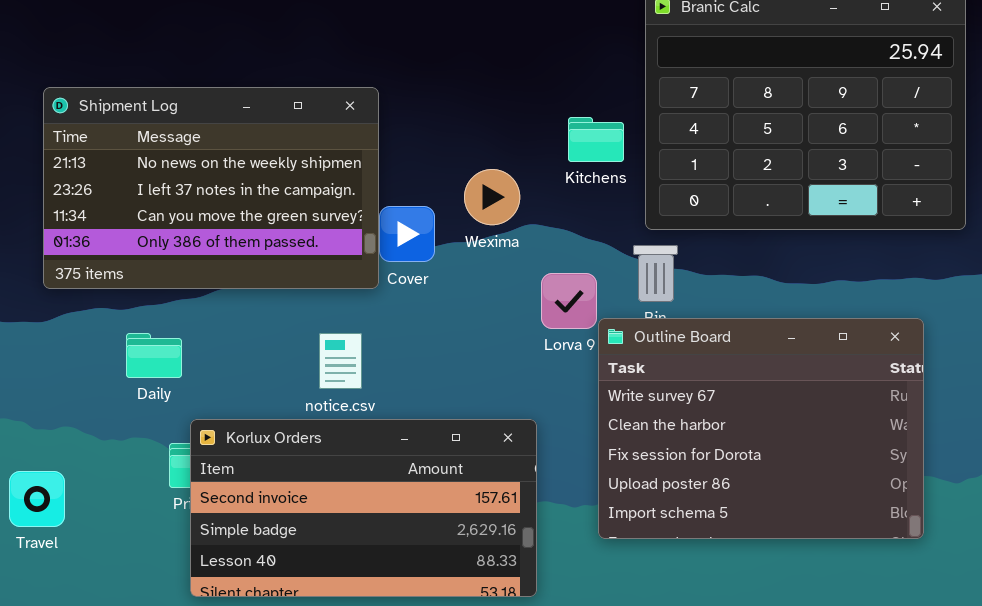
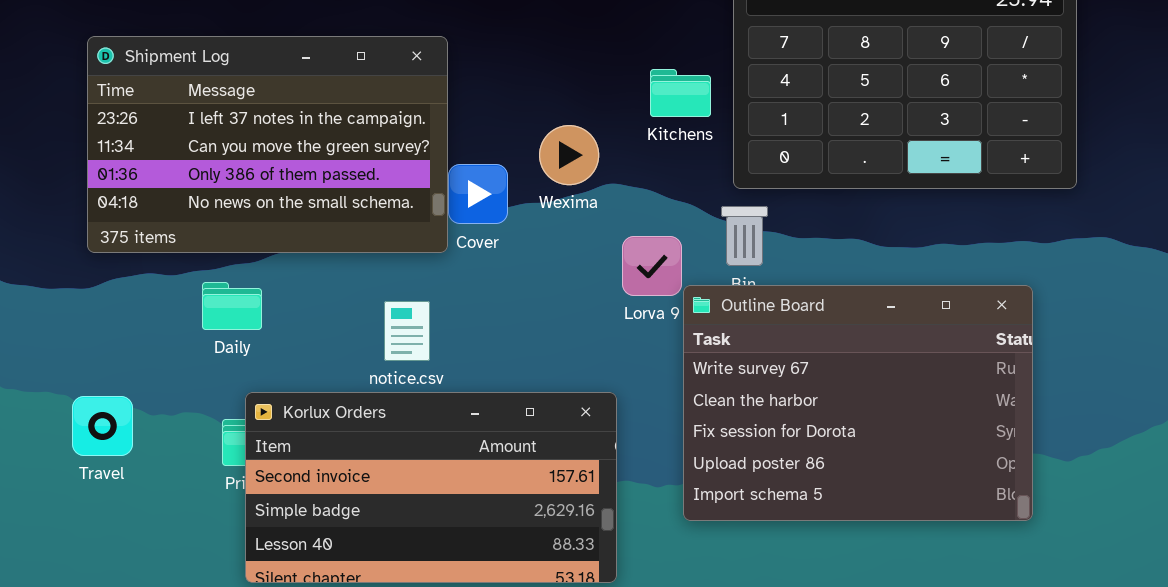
Shipment Log: [43,87,379,289] -> [87,36,448,253], scrolled down 1 row
Daily: [126,333,182,378] -> [202,282,262,330], moved
Travel: [9,471,65,527] -> [72,396,133,456], moved

